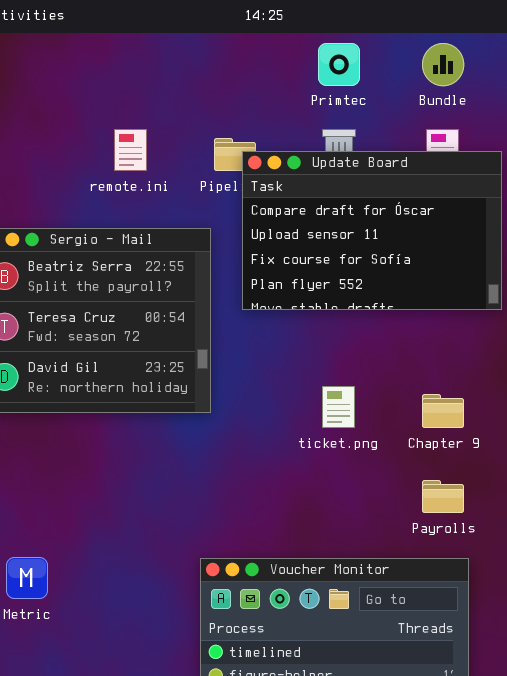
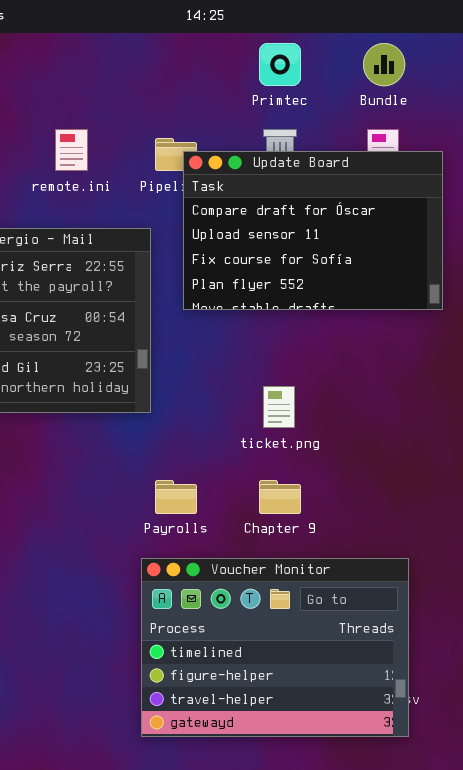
Chapter 9: [422,394,464,428] -> [259,480,301,514], moved
Payrolls: [422,480,464,513] -> [155,480,197,514], moved

